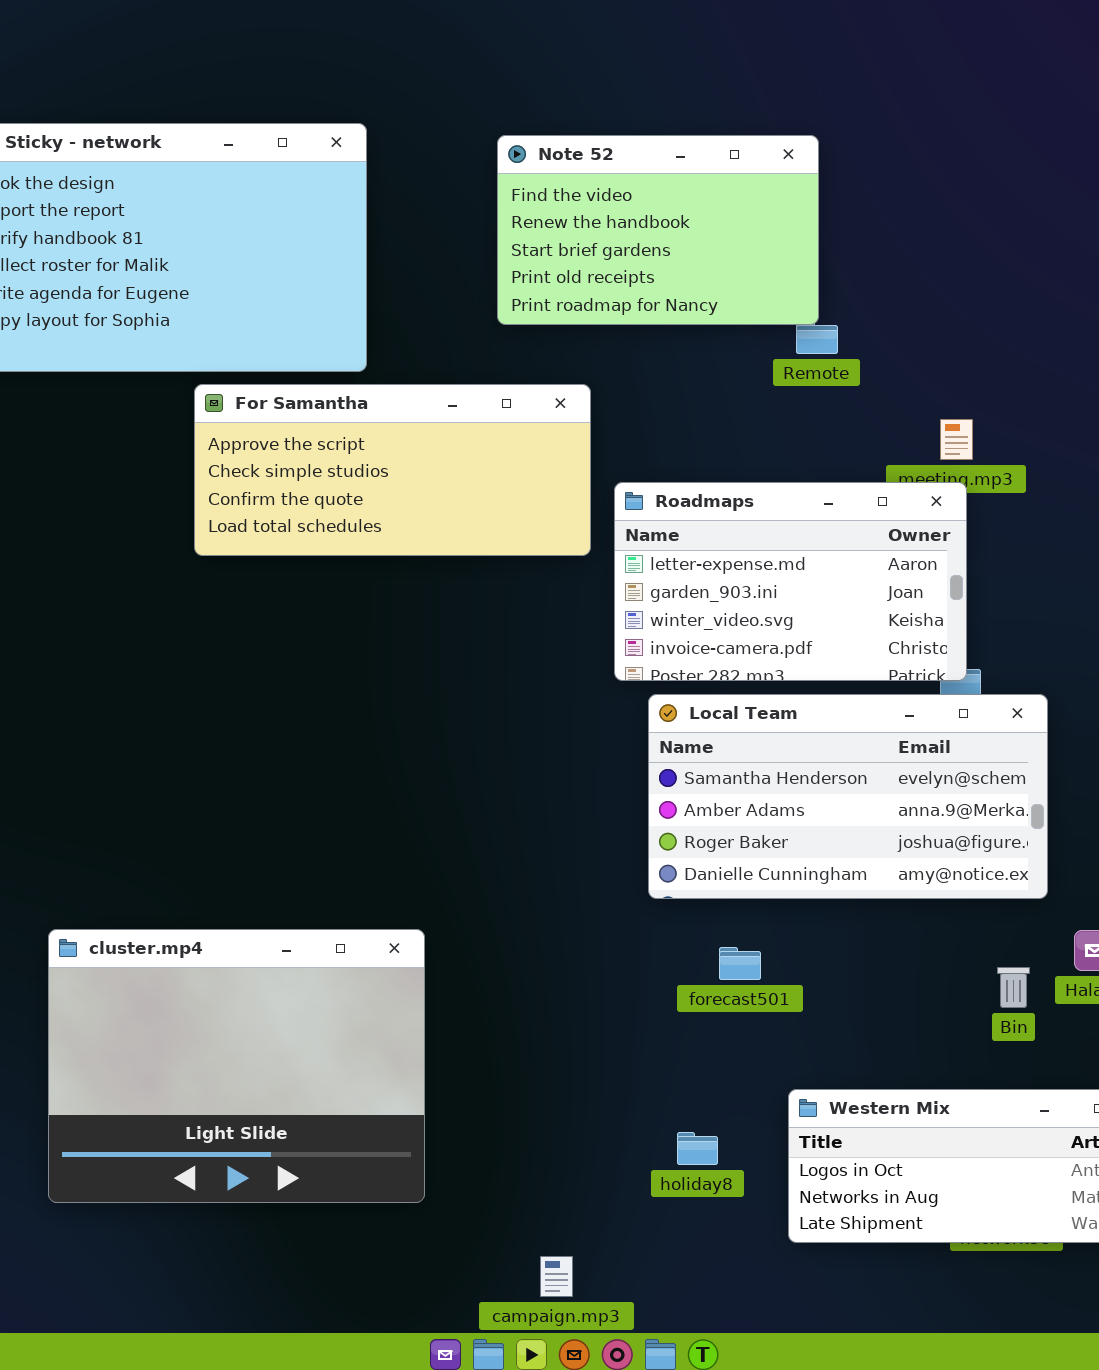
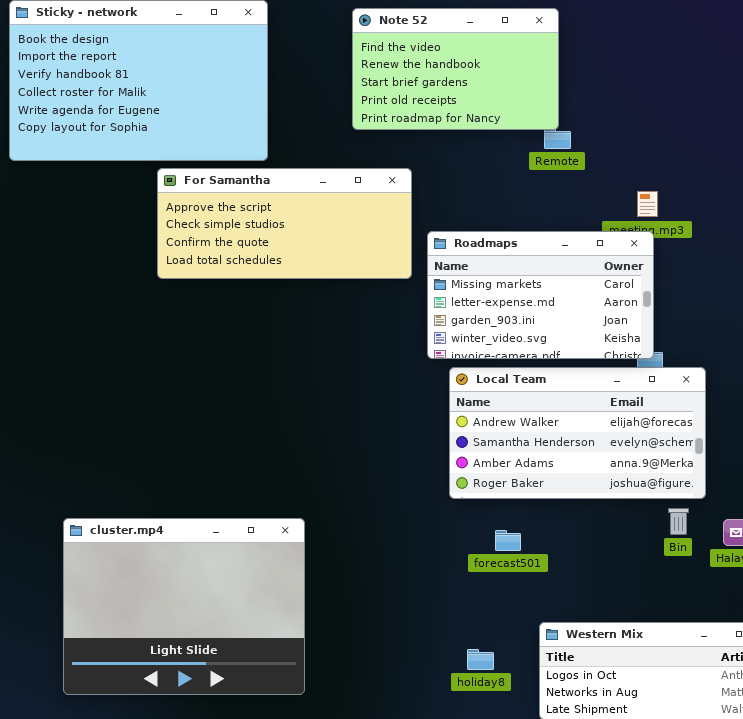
Roadmaps: [614,482,967,681] -> [427,231,654,359], scrolled up 1 row
Local Team: [648,694,1048,899] -> [449,367,706,499], scrolled up 1 row
Bin: [997,967,1030,1008] -> [668,508,689,535], moved

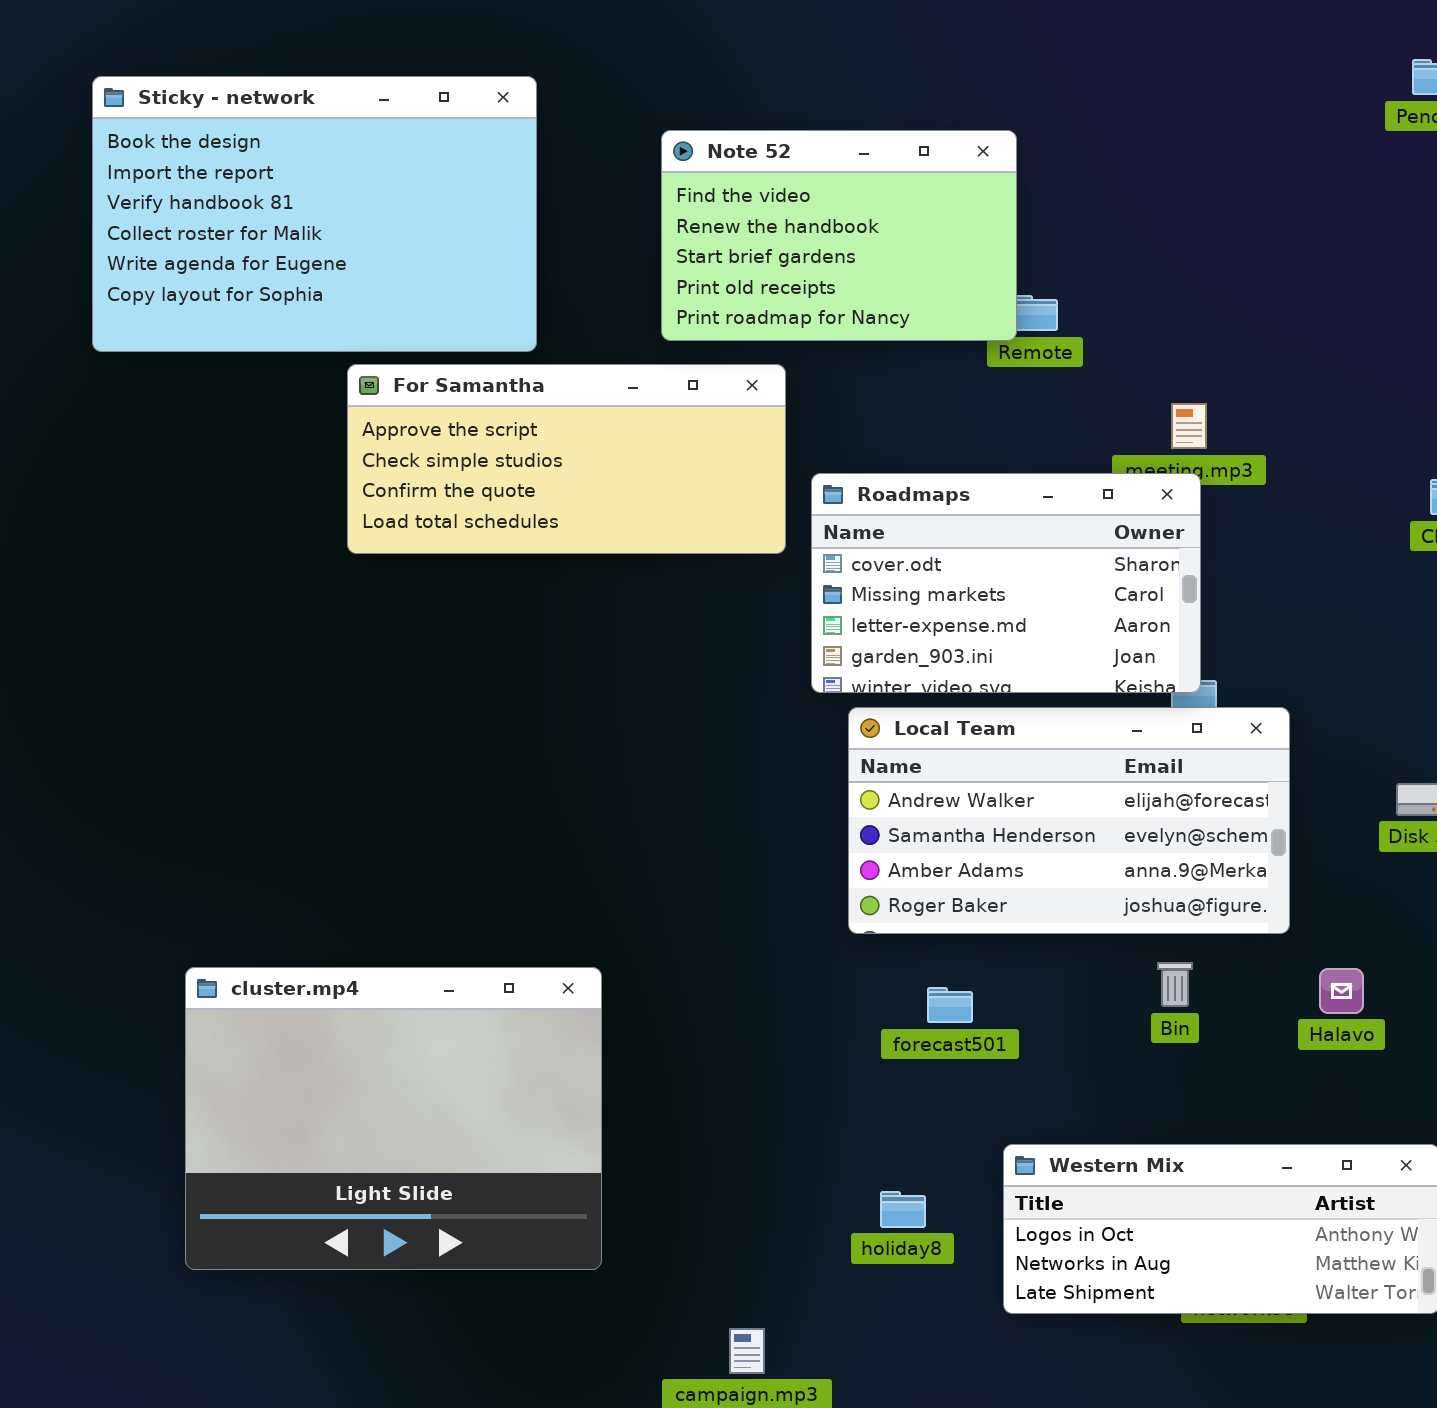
Note 52: [352,8,559,130] -> [661,130,1017,341], moved
Roadmaps: [427,231,654,359] -> [811,473,1201,693], scrolled up 1 row
Bin: [668,508,689,535] -> [1157,962,1193,1007], moved

